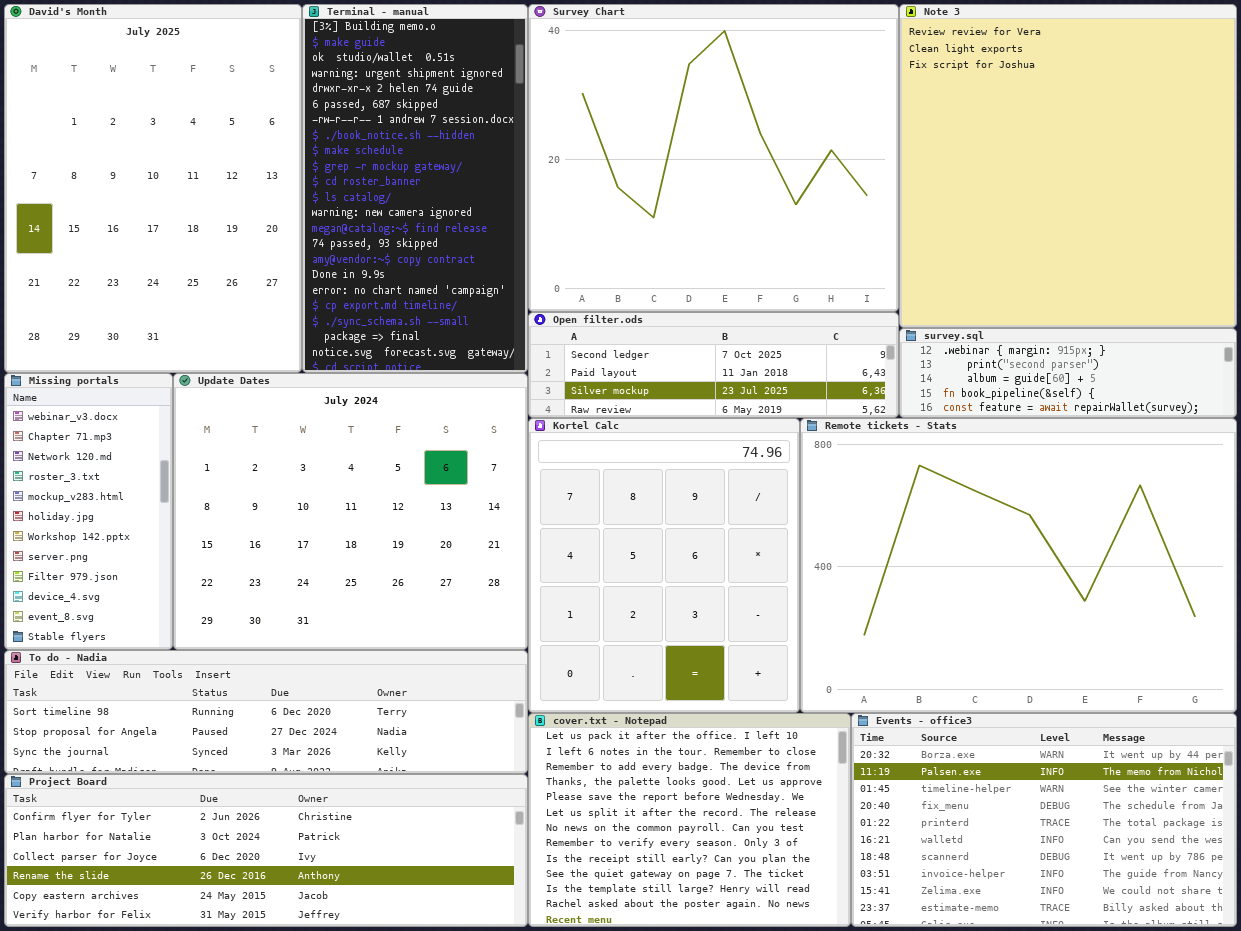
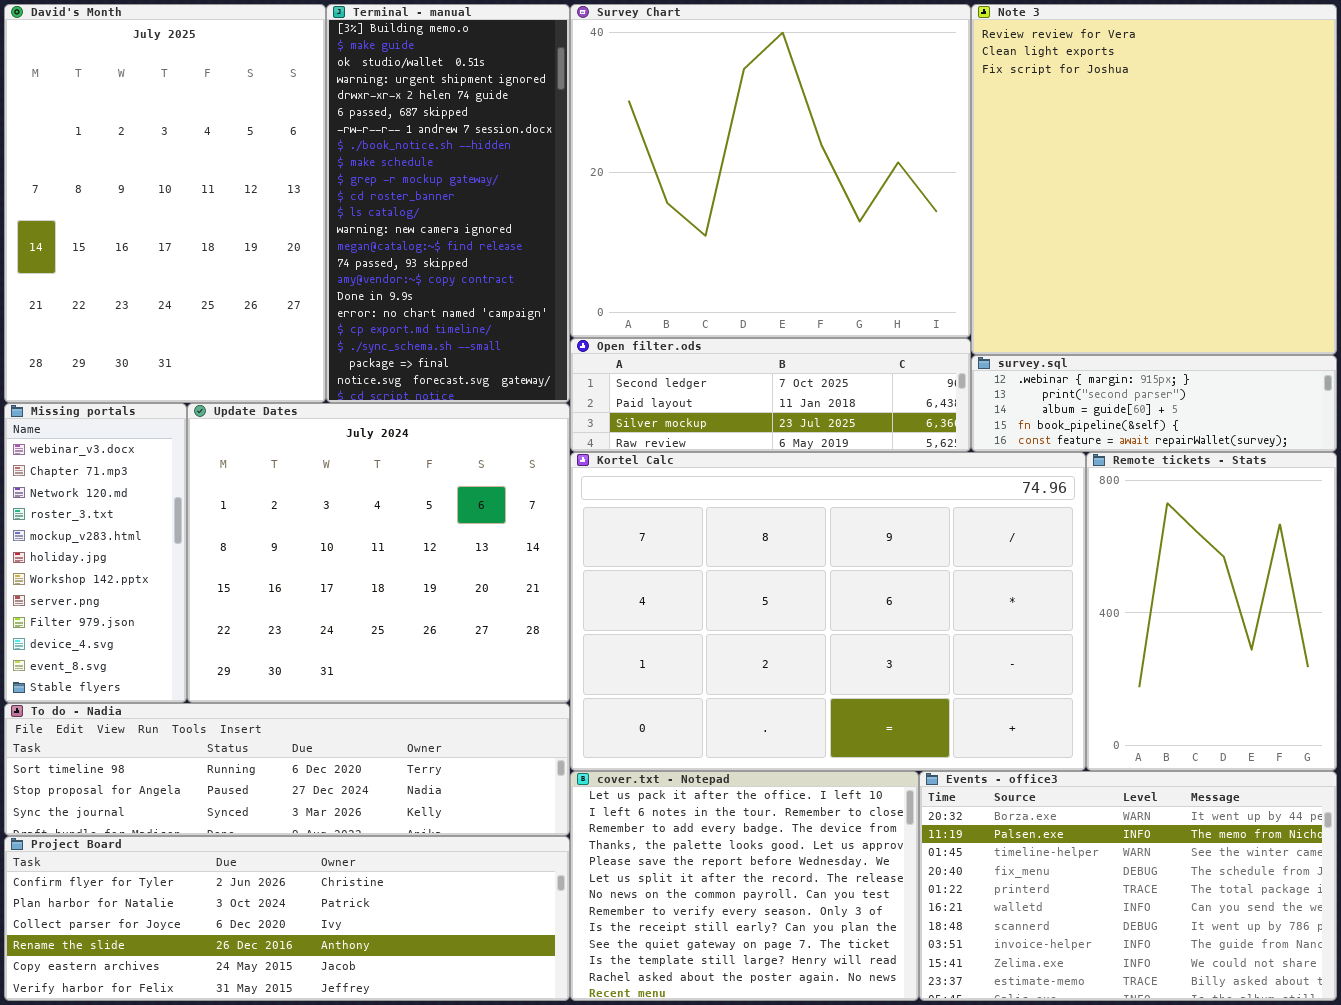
Kortel Calc: [528,418,800,713] -> [570,452,1086,771], resized
Remote tickets - Stats: [800,418,1237,713] -> [1086,452,1337,771], resized

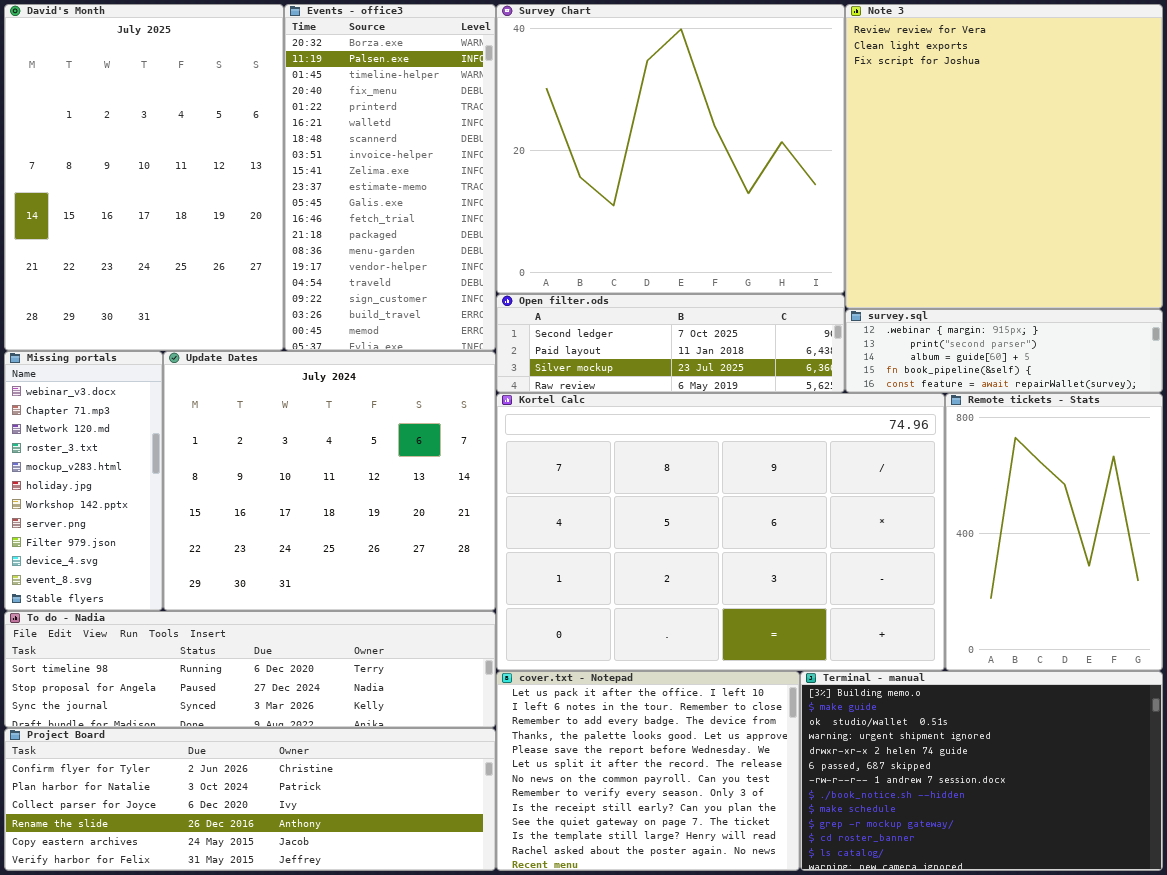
Terminal - manual: [326,4,570,403] -> [800,671,1163,871], moved, resized
Events - office3: [919,771,1337,1001] -> [284,4,496,351], moved, resized

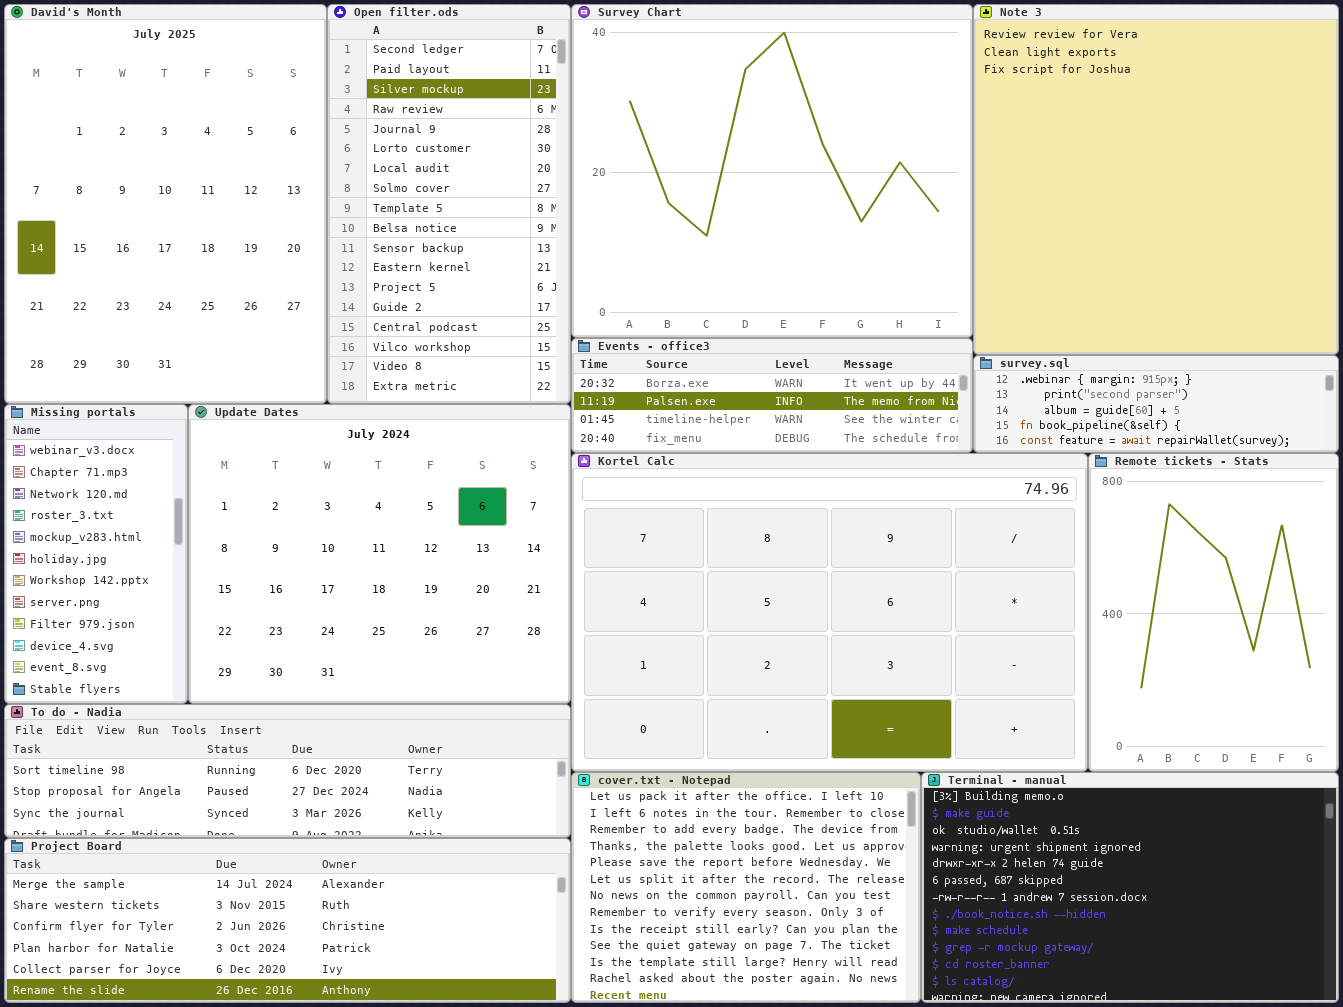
Events - office3: [284,4,496,351] -> [571,338,973,453], moved, resized
Open filter.ods: [496,294,845,393] -> [327,4,571,404], moved, resized
Project Board: [4,728,496,871] -> [4,838,571,1003], scrolled up 2 rows

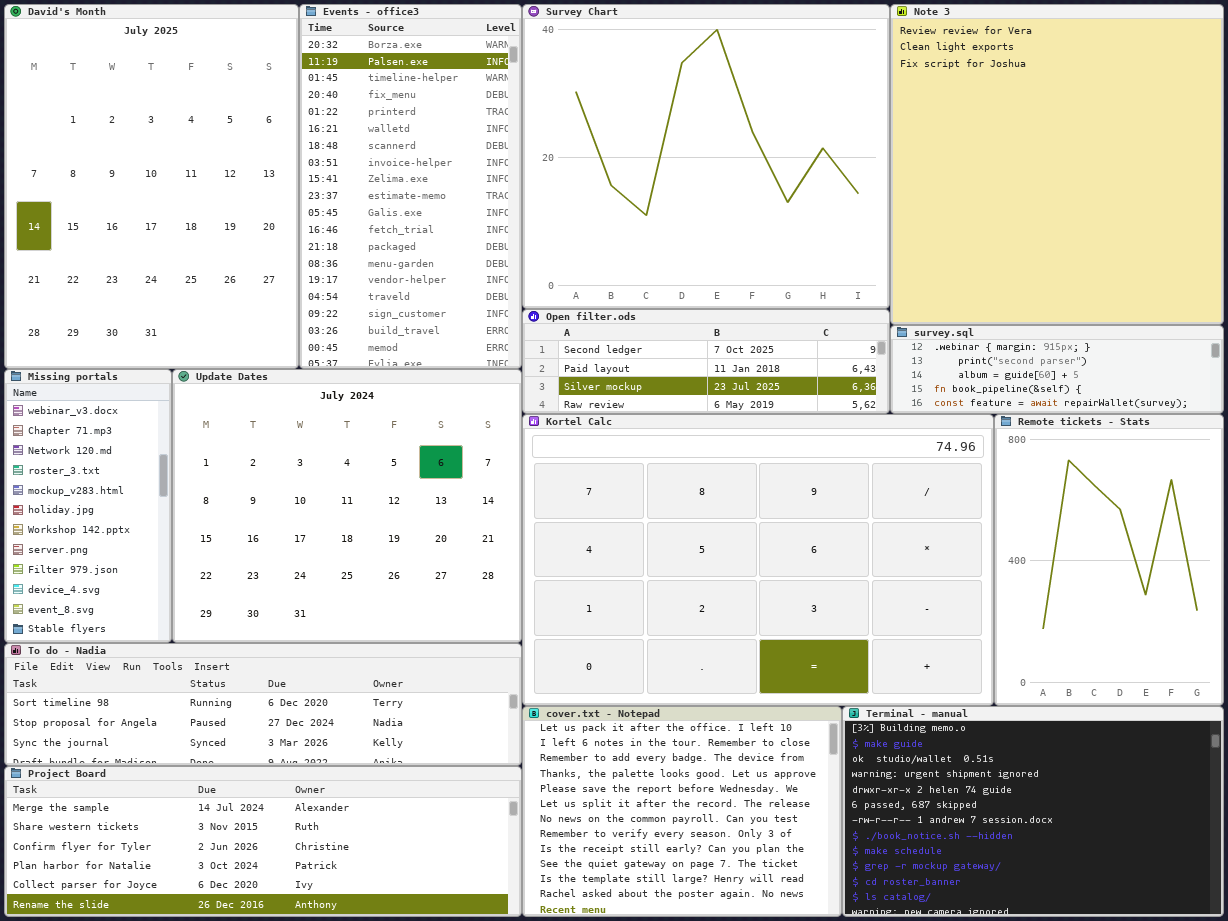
Open filter.ods: [327,4,571,404] -> [522,309,890,414], moved, resized
Events - office3: [571,338,973,453] -> [299,4,522,369], moved, resized

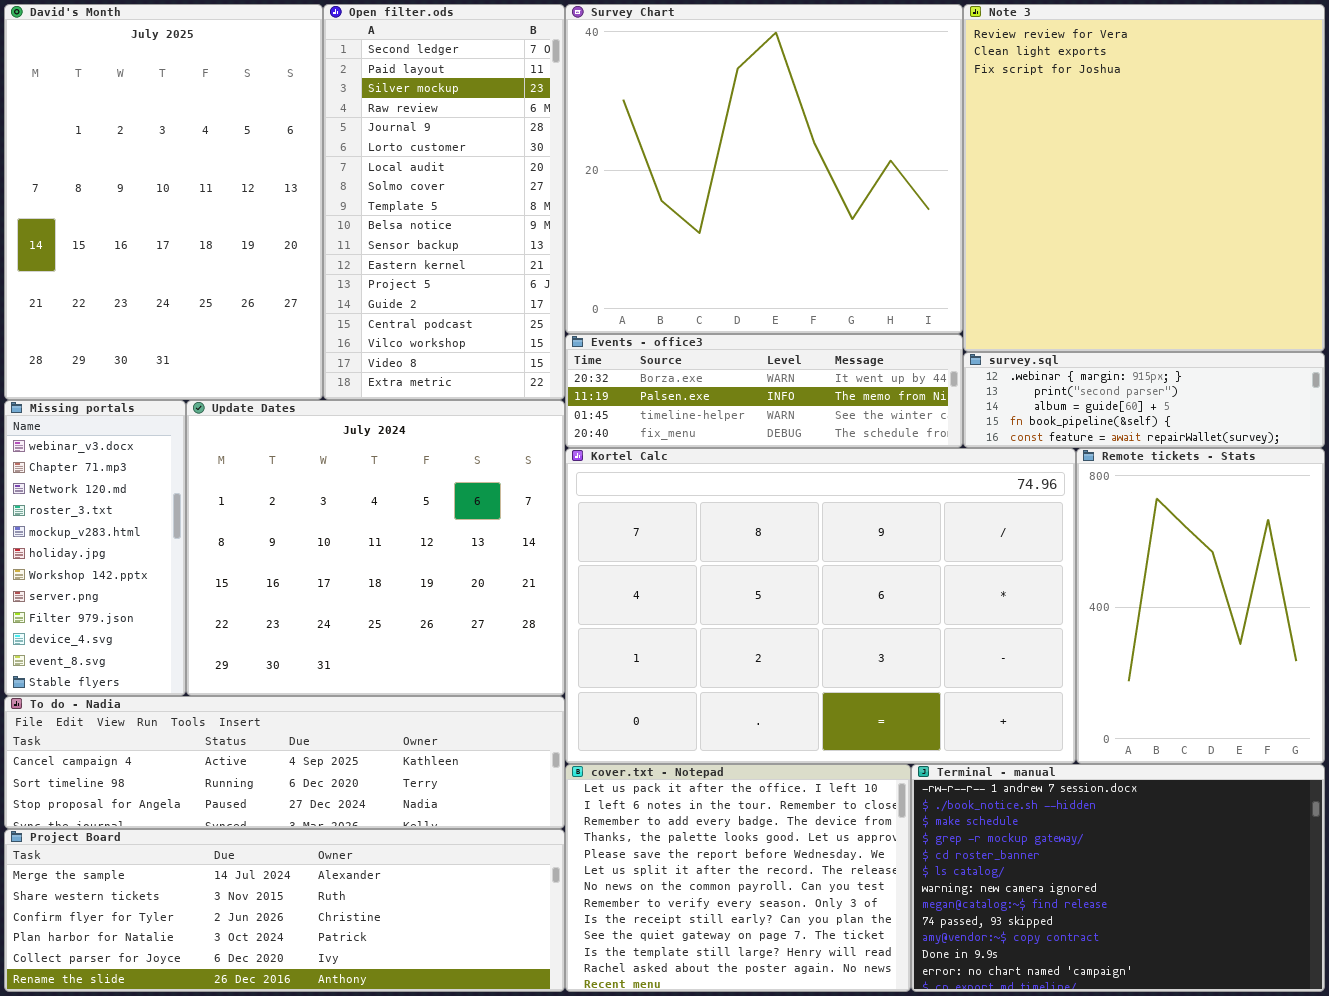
Events - office3: [299,4,522,369] -> [565,334,963,448], moved, resized
Open filter.ods: [522,309,890,414] -> [323,4,565,400], moved, resized
To do - Nadia: [4,643,522,766] -> [4,696,565,829], scrolled up 1 row
Terminal - manual: [842,706,1224,917] -> [911,764,1325,992], scrolled down 6 rows

